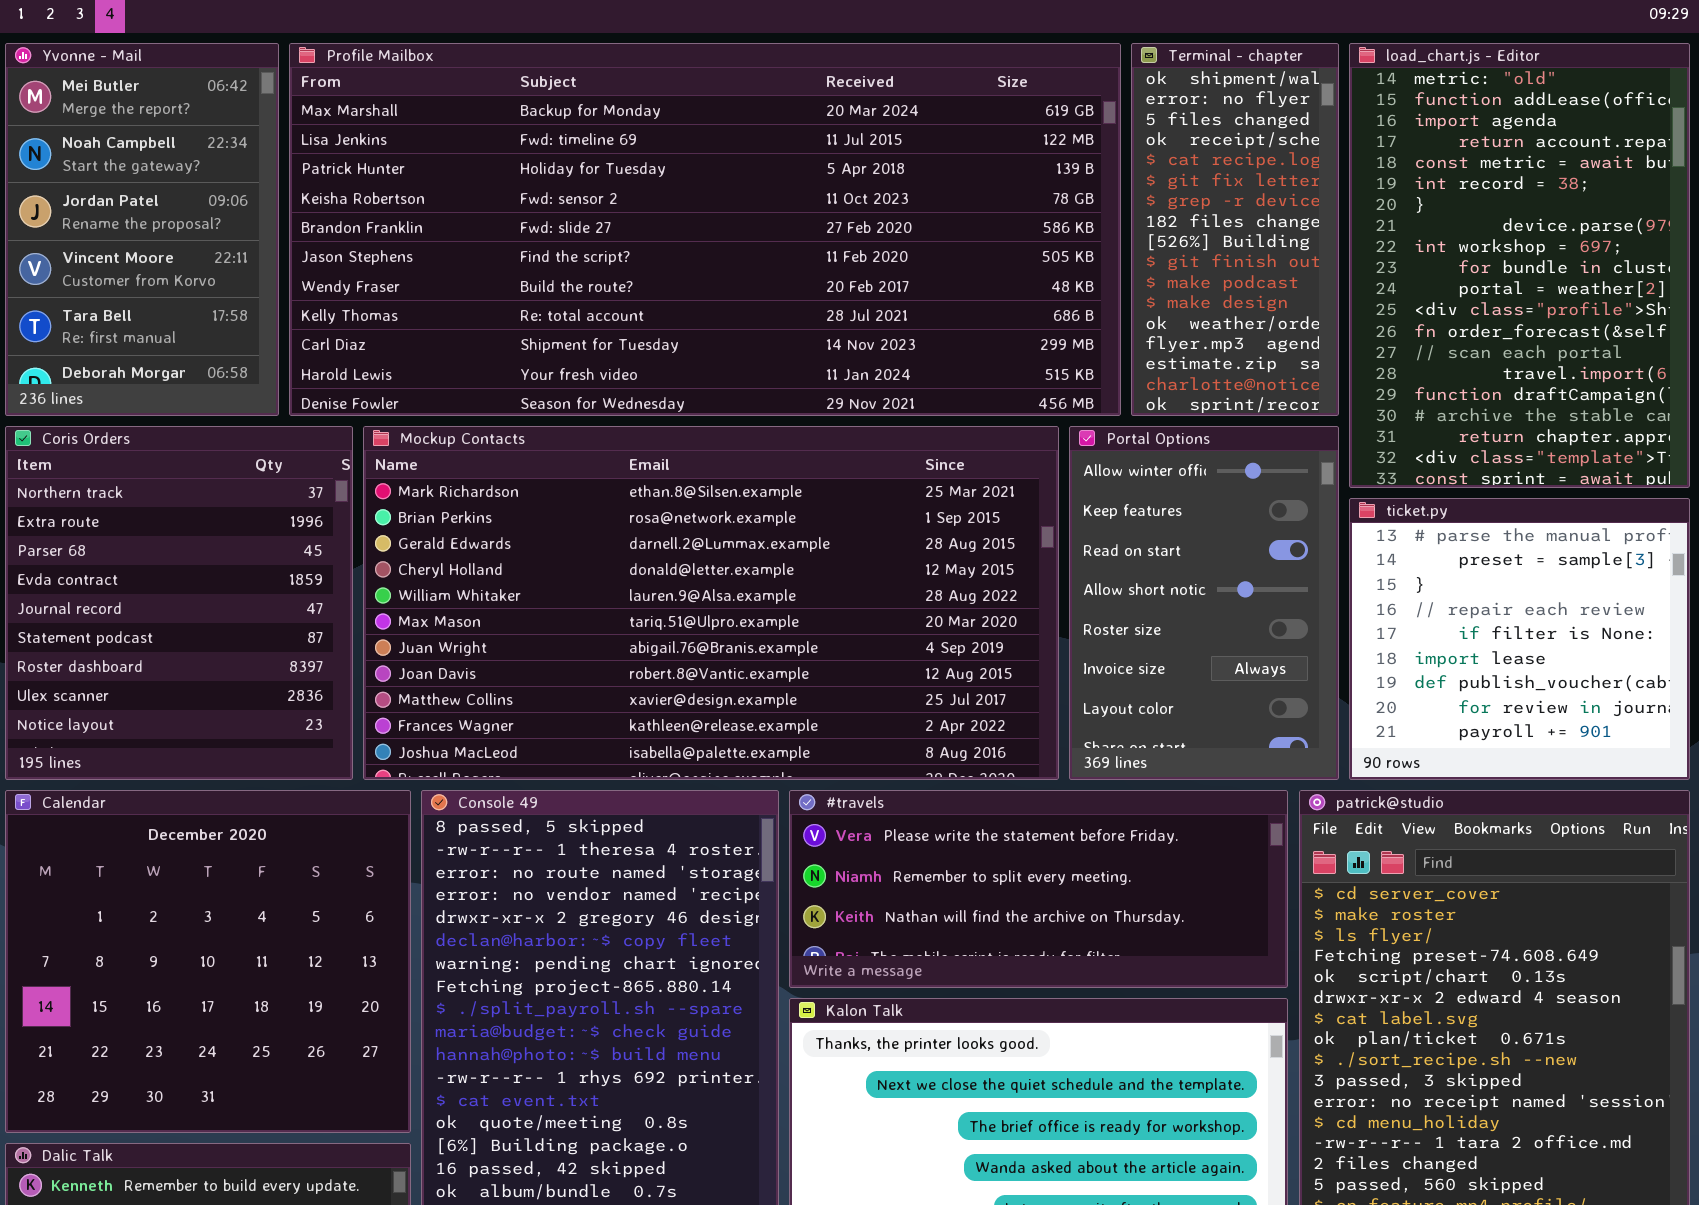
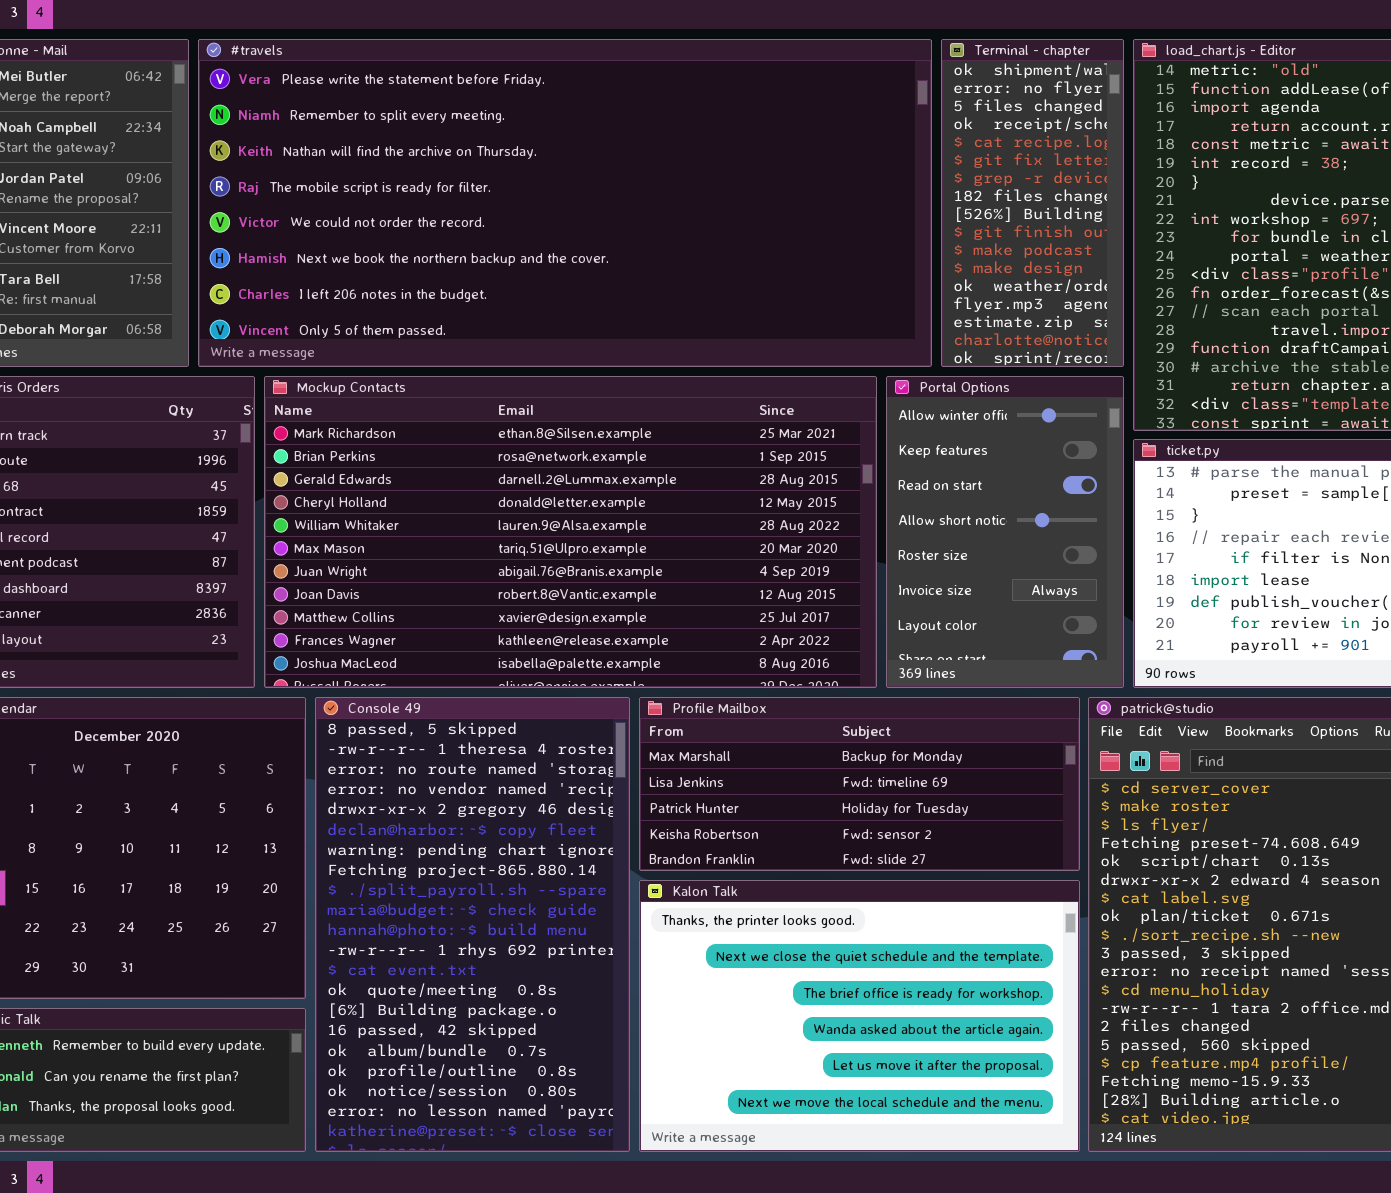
Profile Mailbox: [289,43,1121,416] -> [639,697,1080,871], moved, resized
#travels: [789,790,1288,988] -> [198,39,932,367], moved, resized

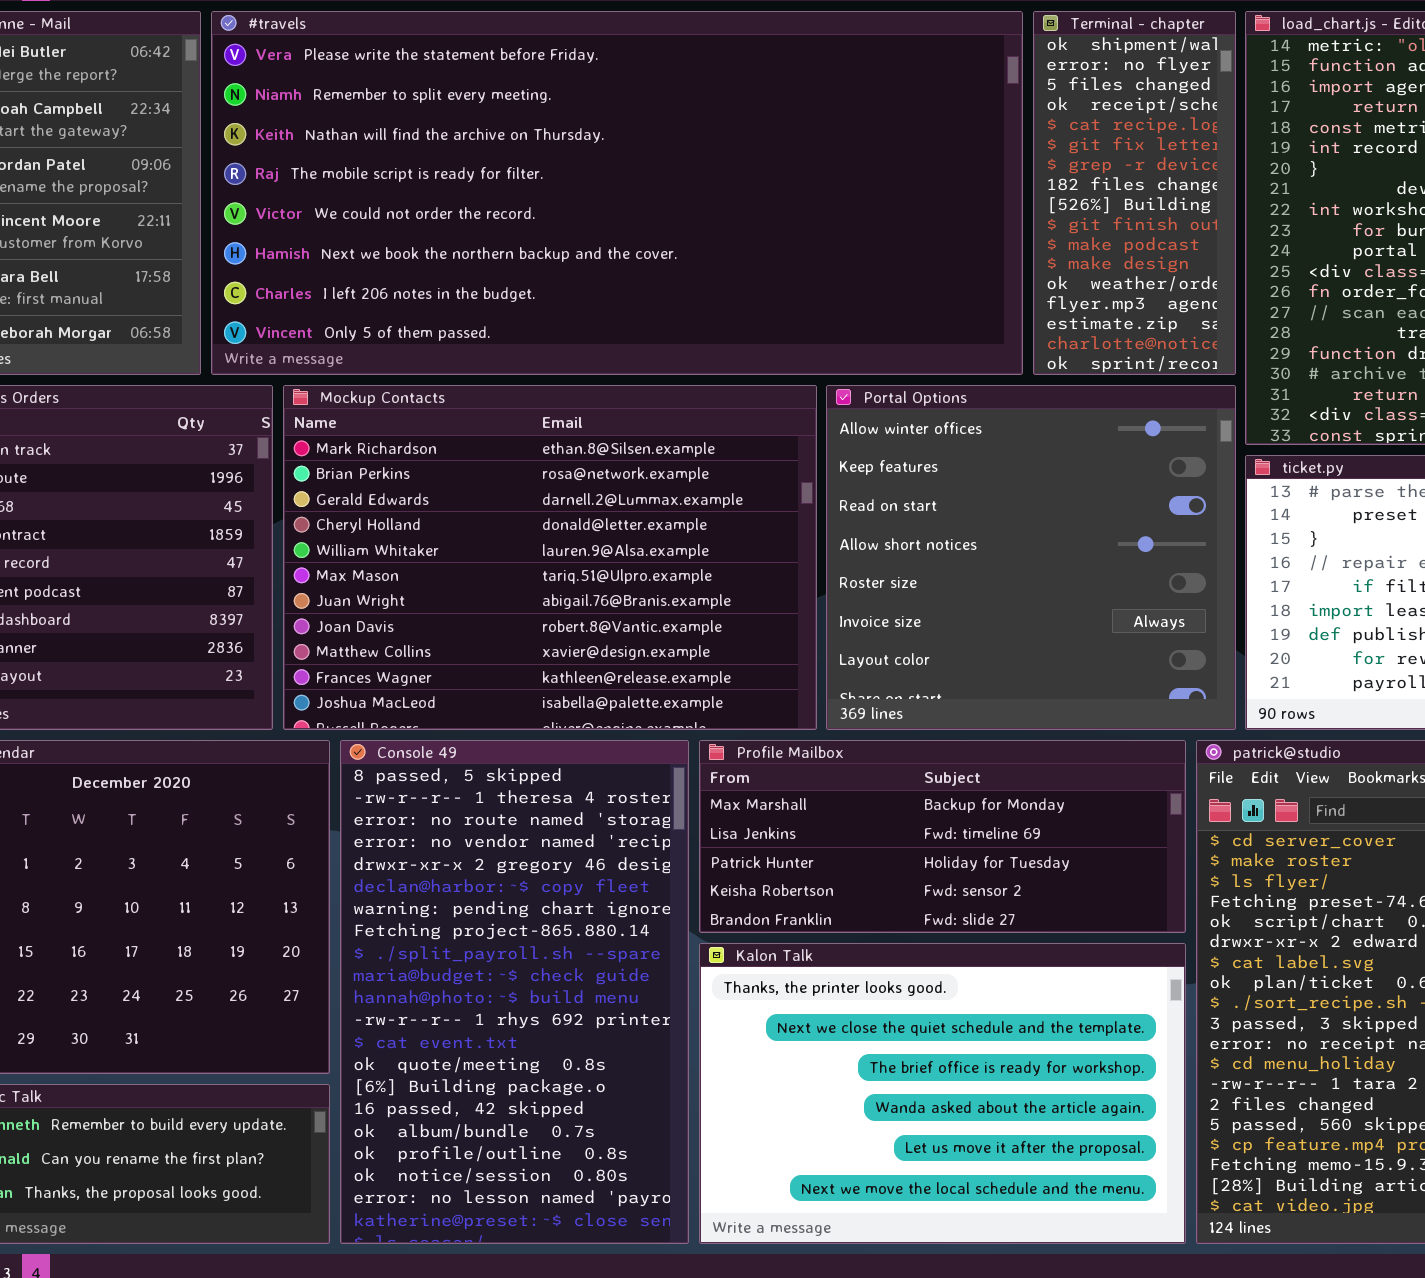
Mockup Contacts: [264,376,877,688] -> [283,385,817,730], resized
Portal Options: [886,376,1124,688] -> [826,385,1236,730], resized

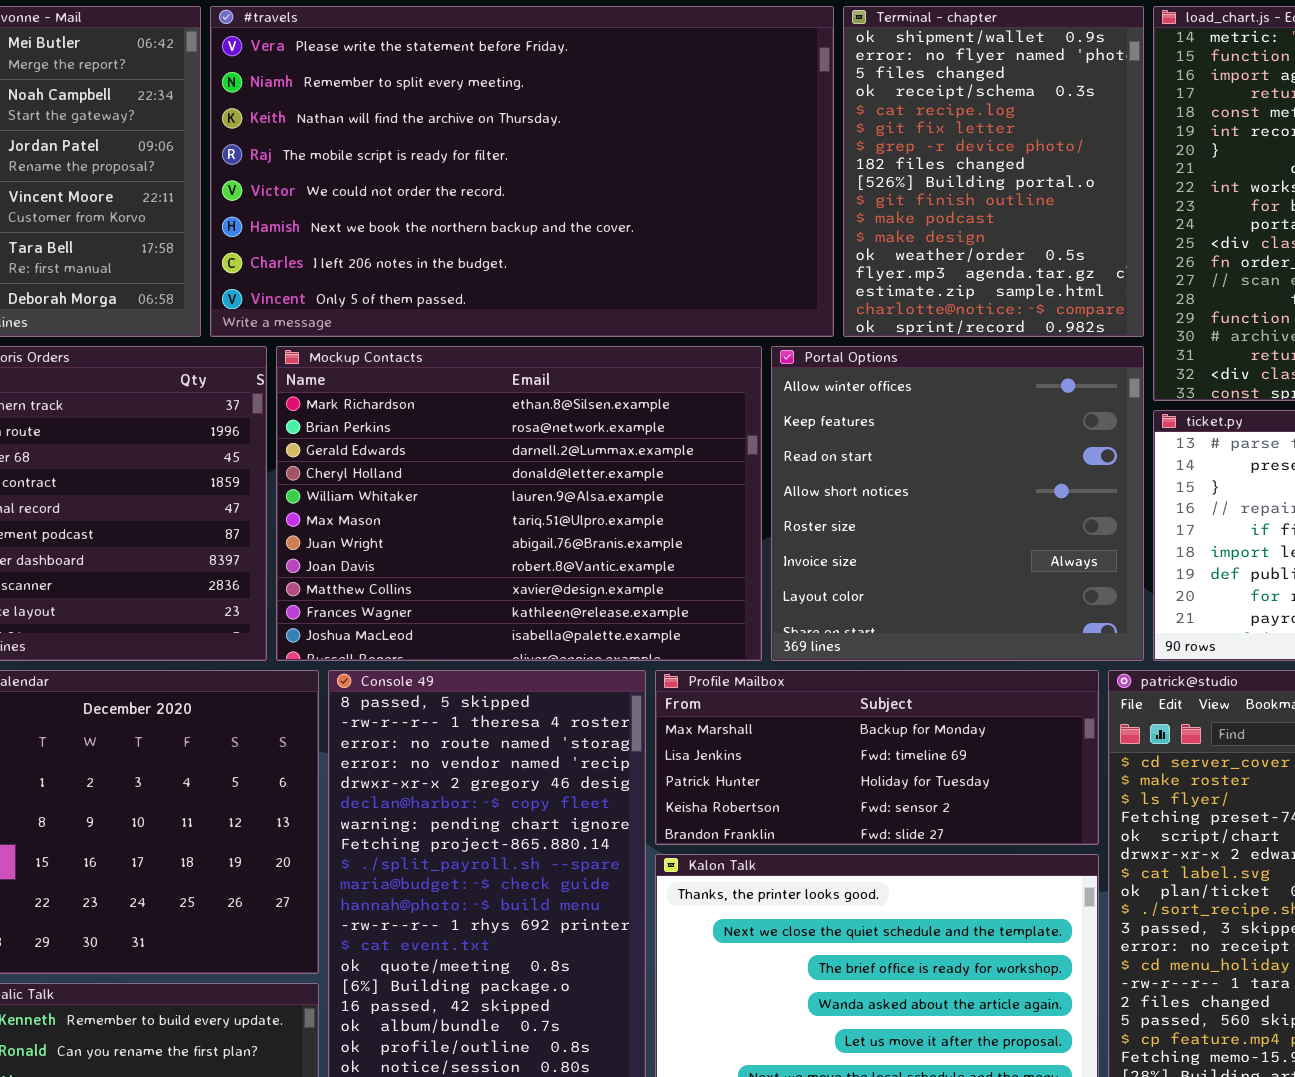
#travels: [211,11,1023,375] -> [210,6,834,337], resized
Terminal - chapter: [1033,11,1236,375] -> [843,6,1144,337], resized

